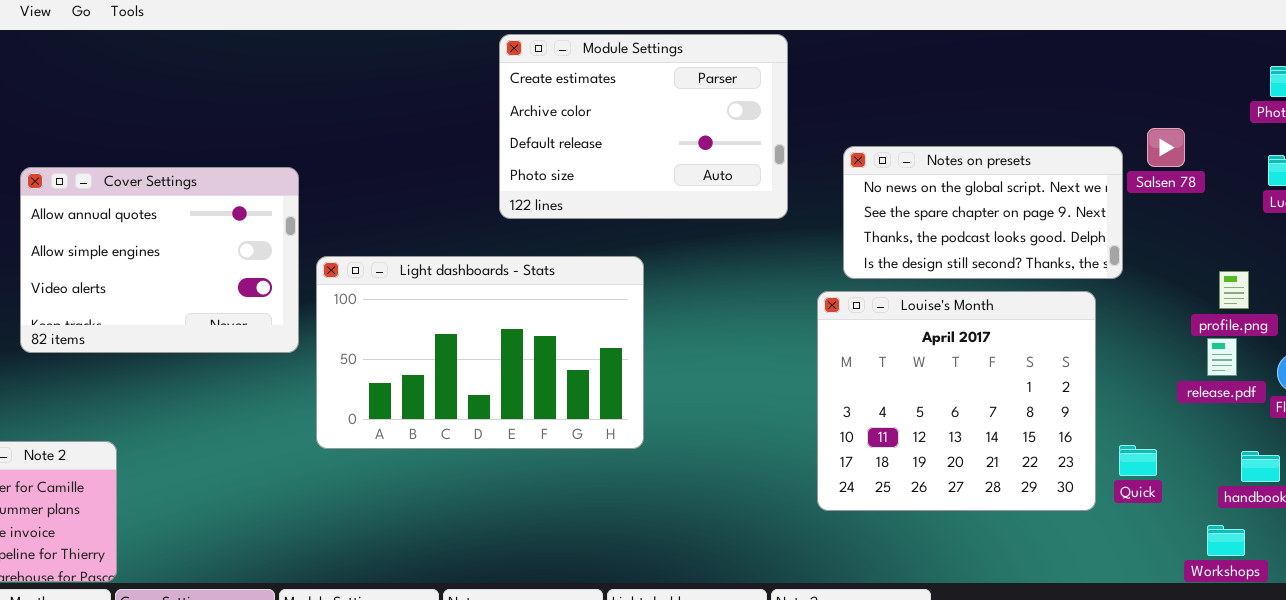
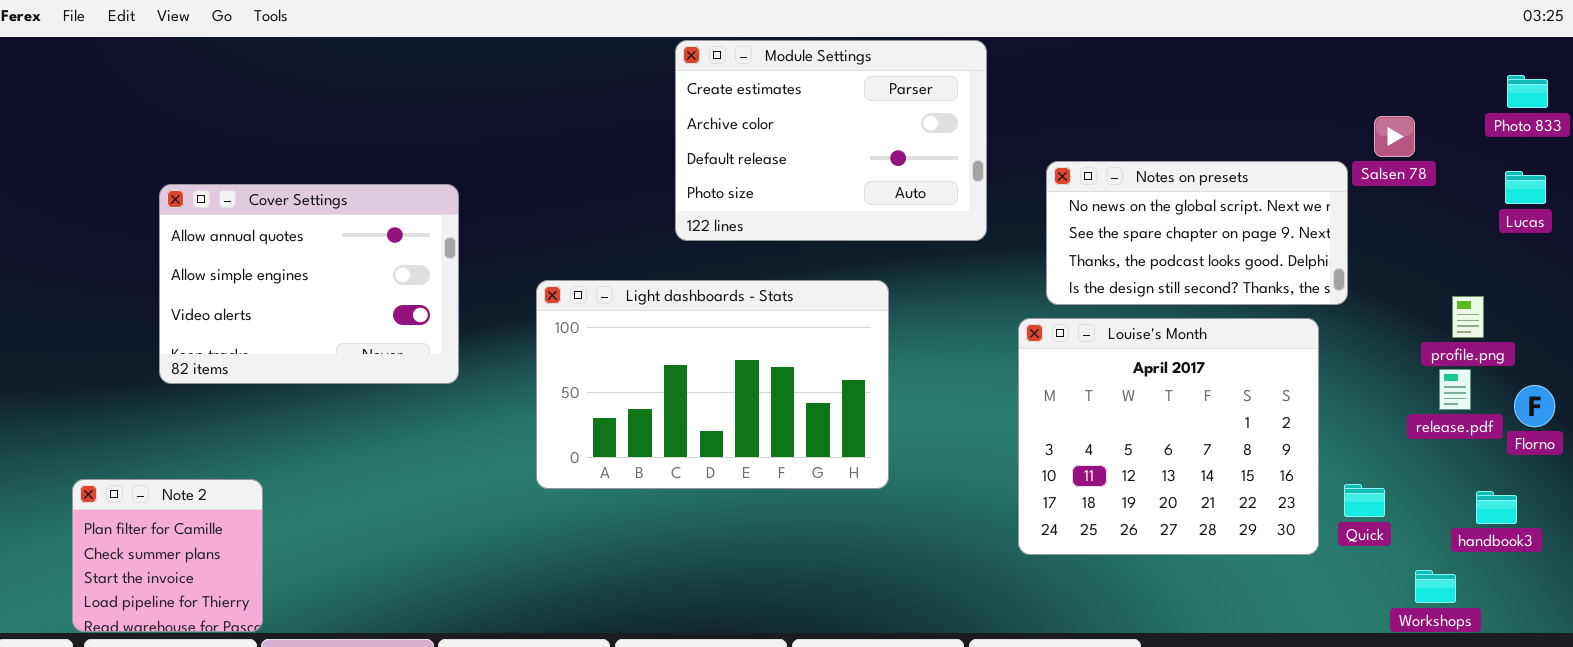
Salsen 78: [1147,128,1185,167] -> [1374,116,1415,157], moved
Light dashboards - Stats: [316,256,644,449] -> [536,280,889,489], moved
Workshops: [1207,525,1245,556] -> [1415,570,1456,603], moved

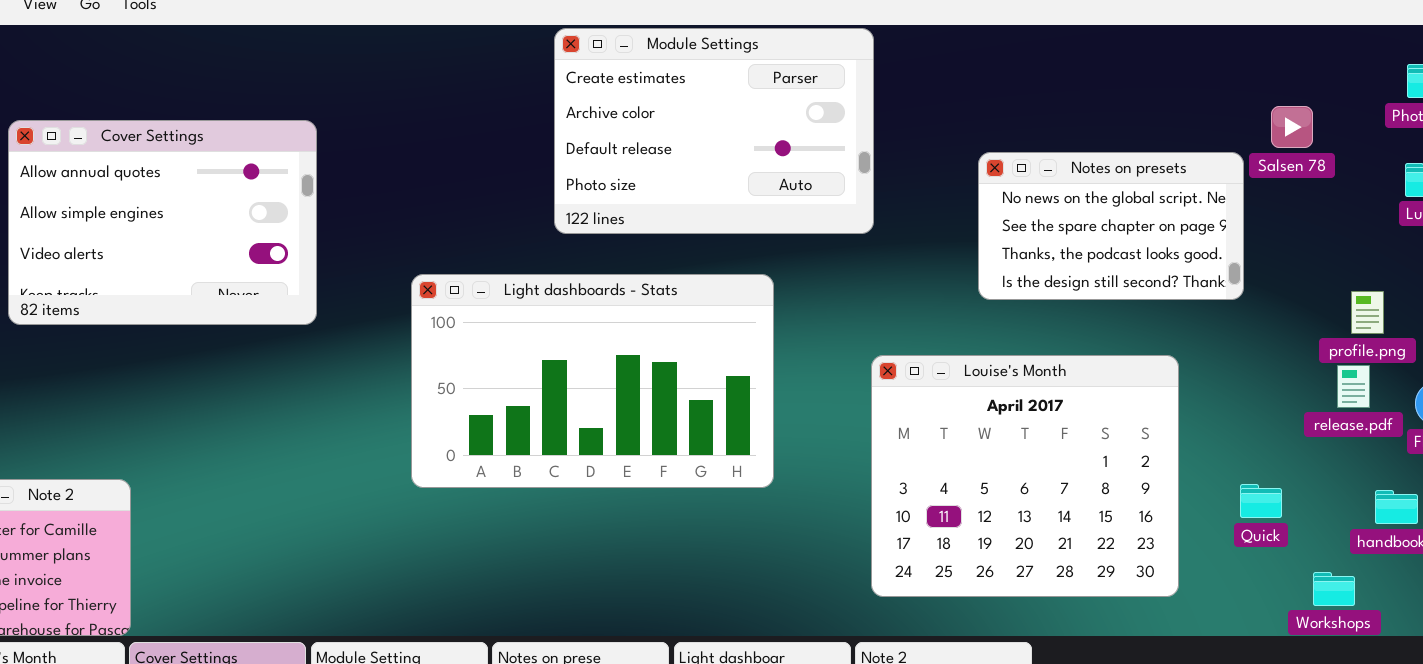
Notes on presets: [1046,161,1348,305] -> [978,152,1244,300], resized
Cover Settings: [159,184,459,384] -> [8,120,317,325], moved
Louise's Month: [1018,318,1319,555] -> [871,355,1179,597], moved

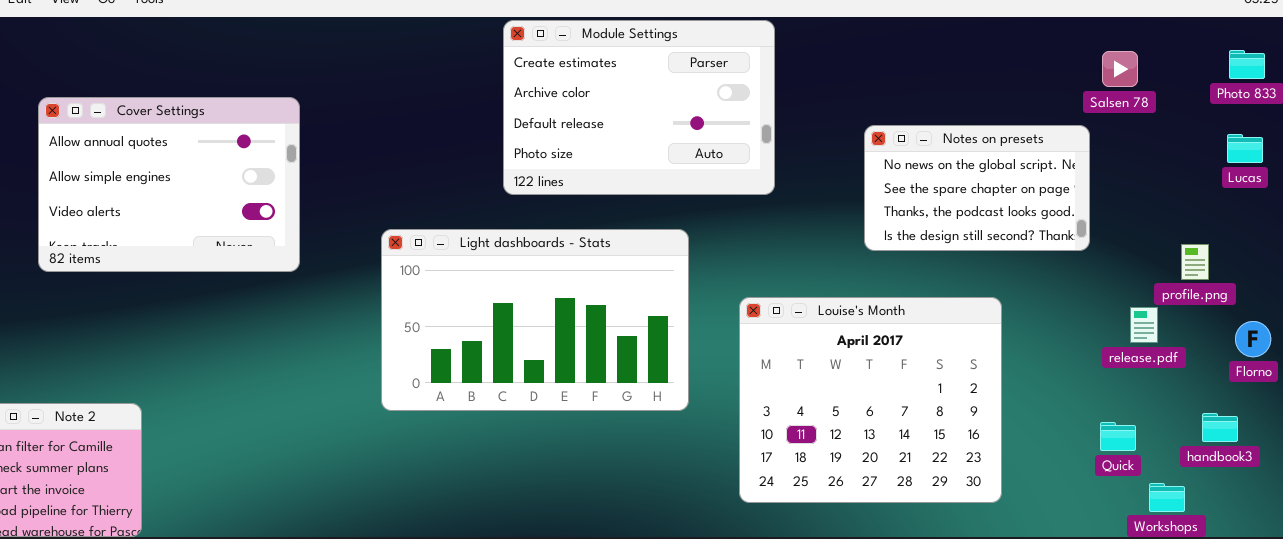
Salsen 78: [1271,106,1313,148] -> [1102,51,1138,87], moved
Louise's Month: [871,355,1179,597] -> [739,297,1002,503], moved
release.pdf: [1337,365,1370,408] -> [1130,307,1158,343], moved
Quick: [1240,484,1282,518] -> [1100,422,1136,451], moved

